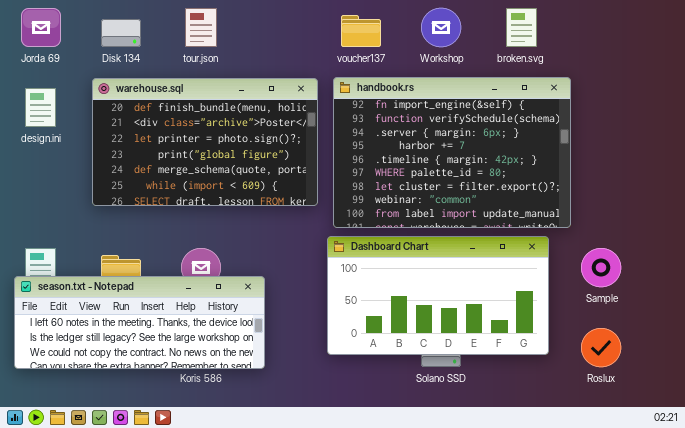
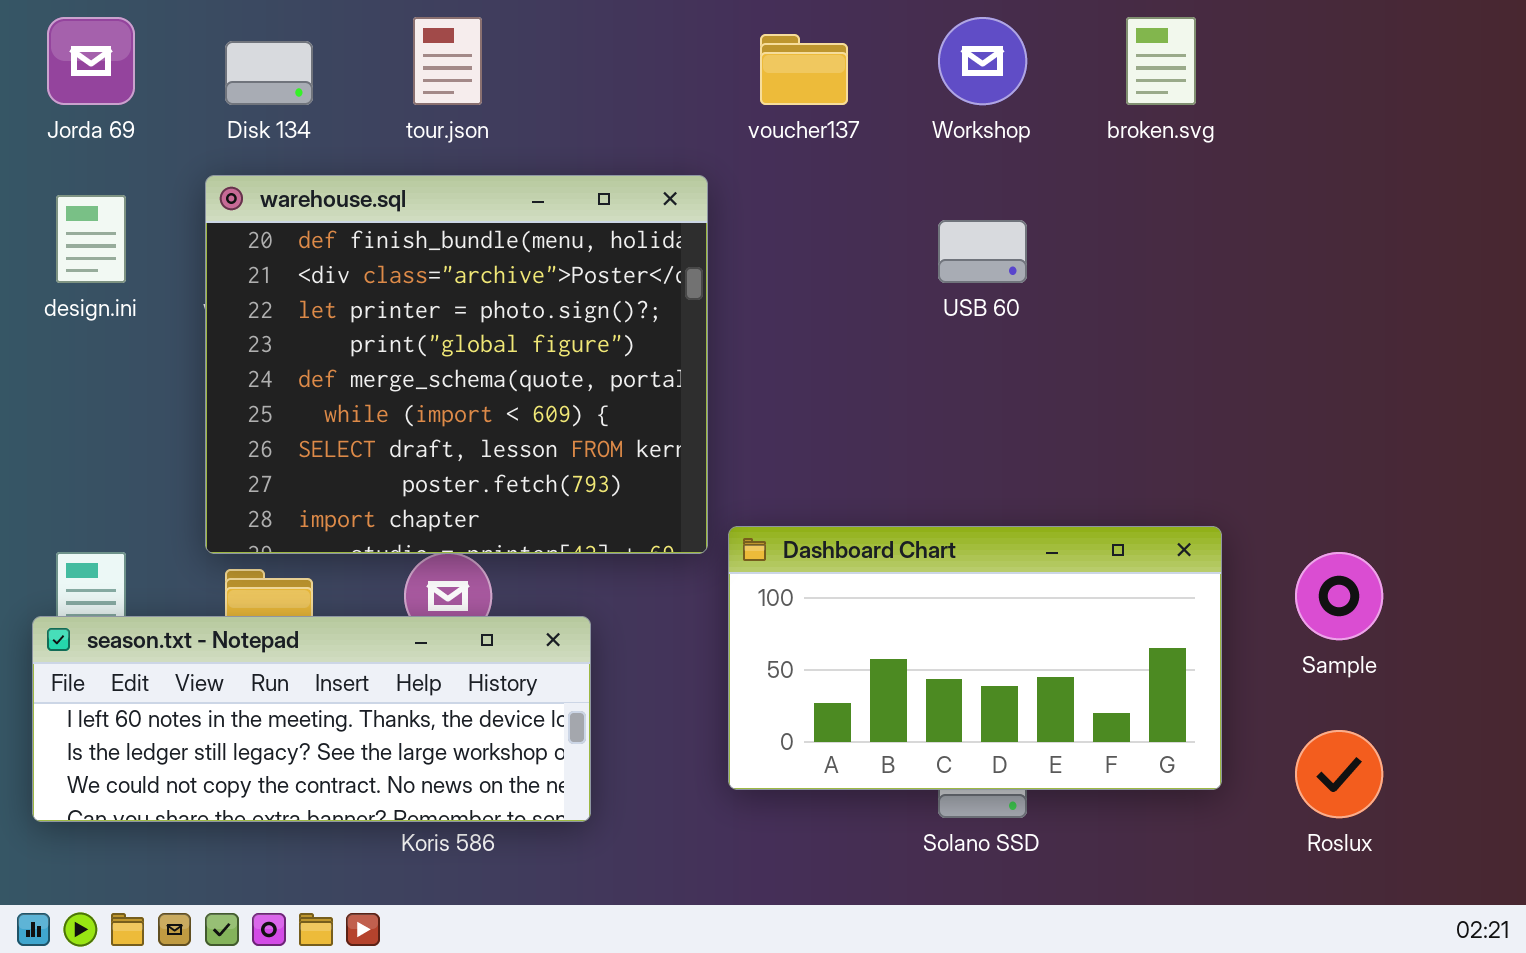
handbook.rs: [333,77,571,228] -> none, closed
warehouse.sql: [92,78,318,206] -> [205,175,708,554], resized

